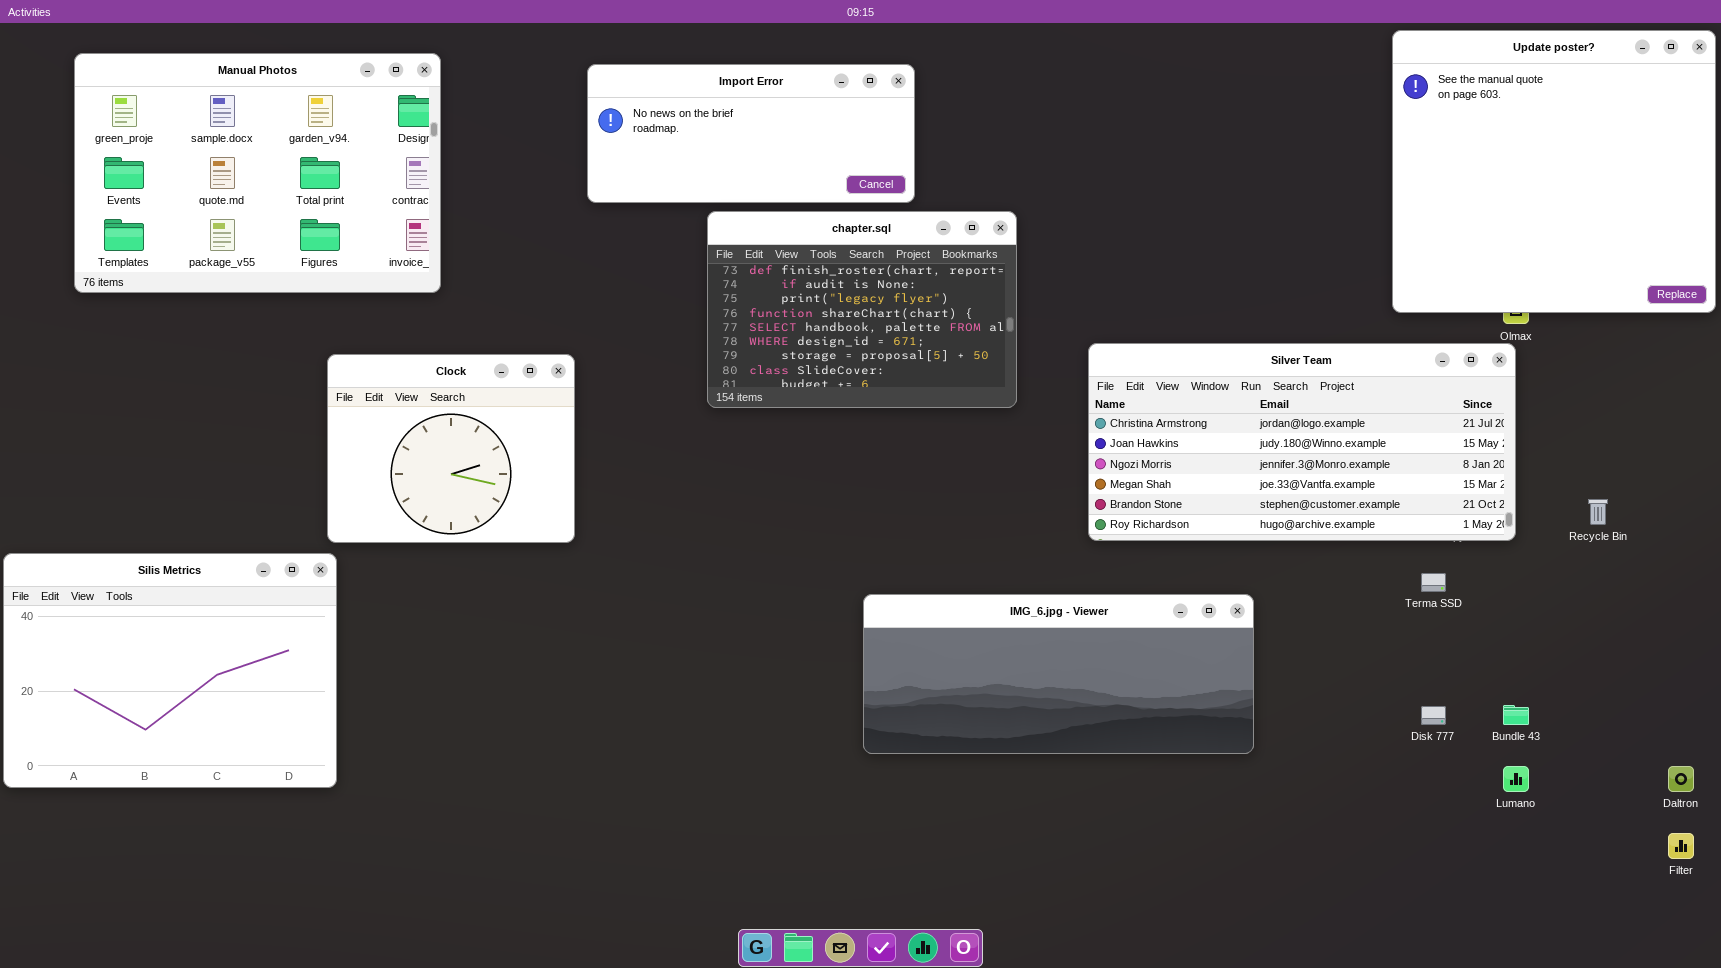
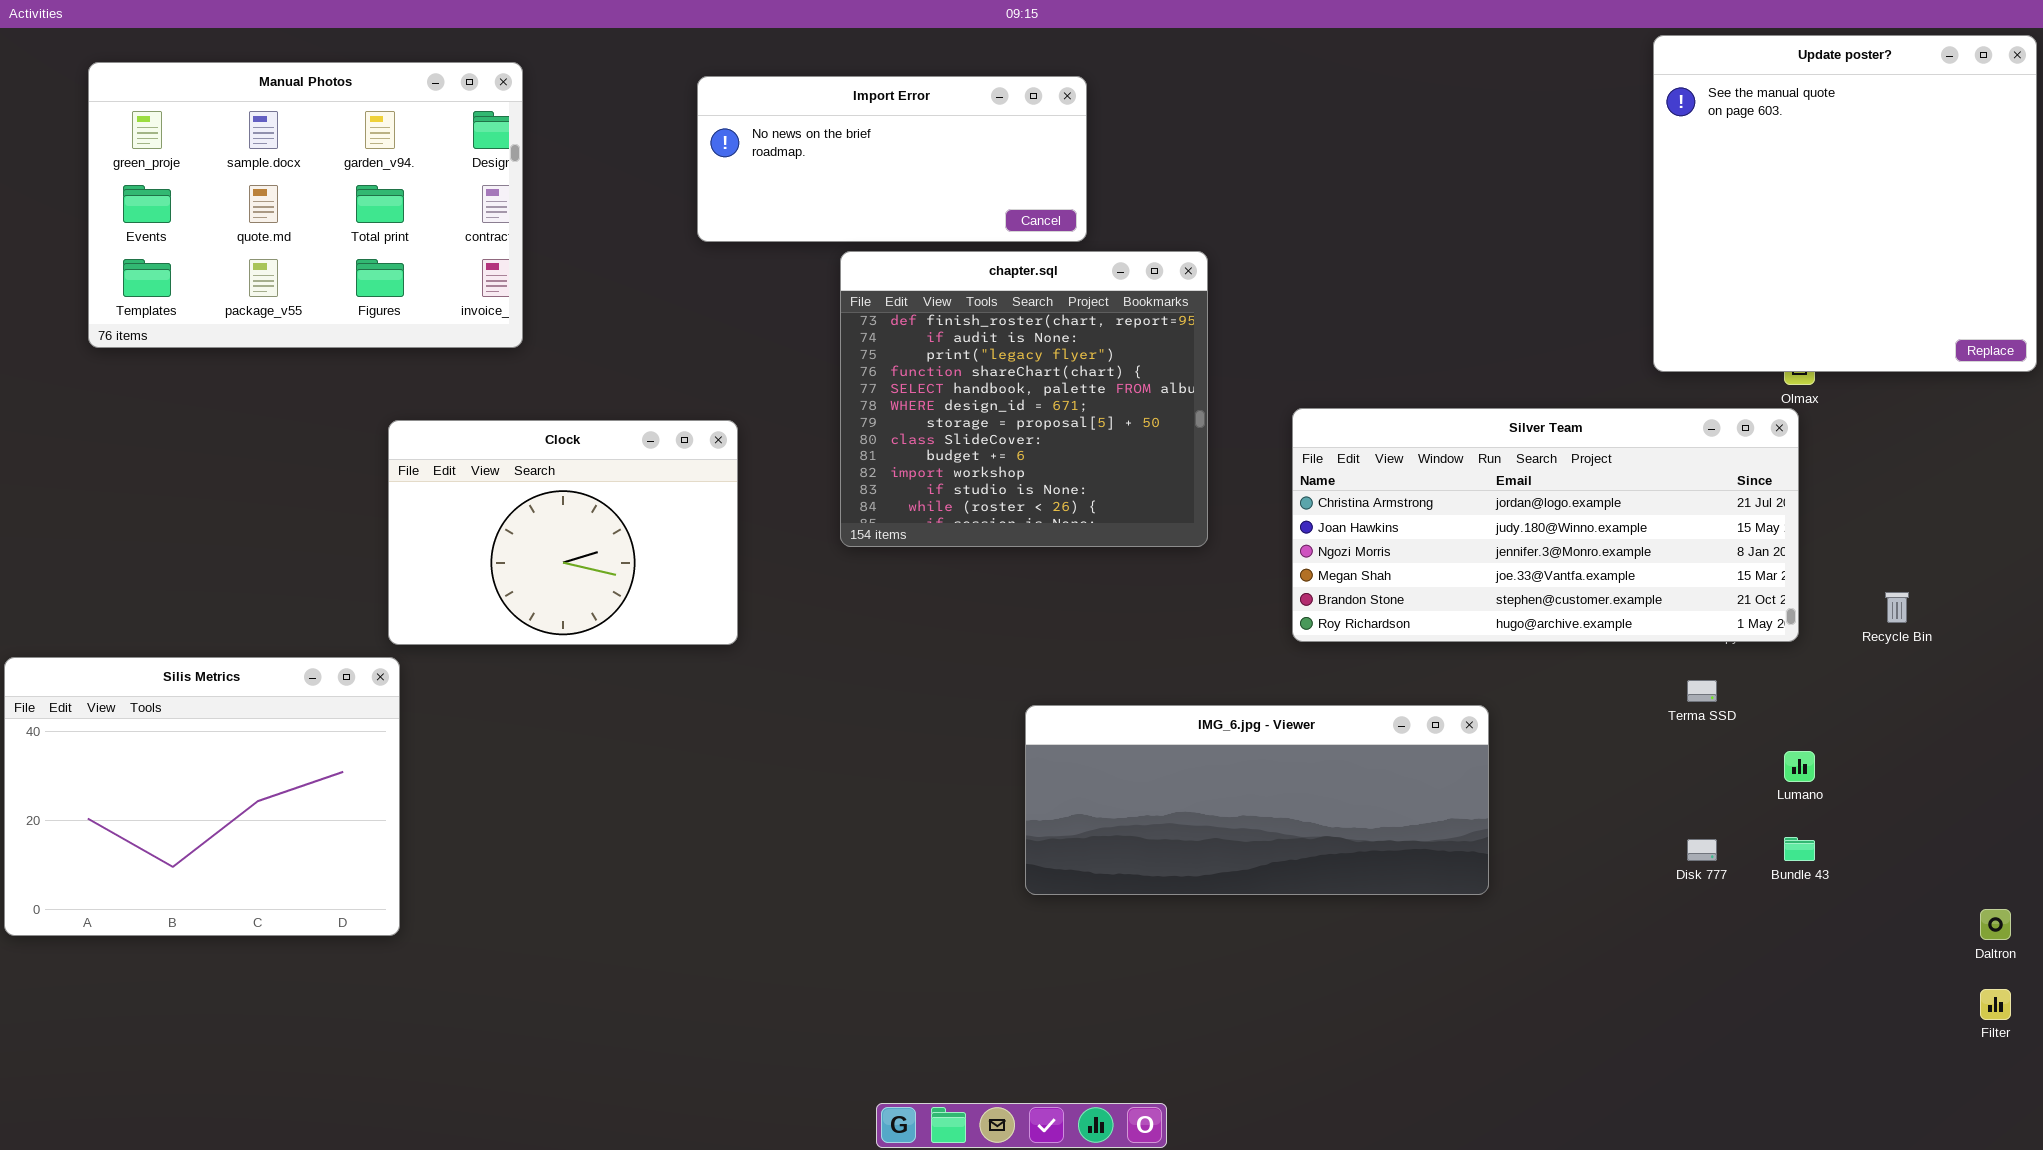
chapter.sql: [707,211,1017,408] -> [840,251,1208,547], resized
Clock: [327,354,575,543] -> [388,420,738,645], resized
Lumano: [1503,766,1529,792] -> [1784,751,1815,782], moved

